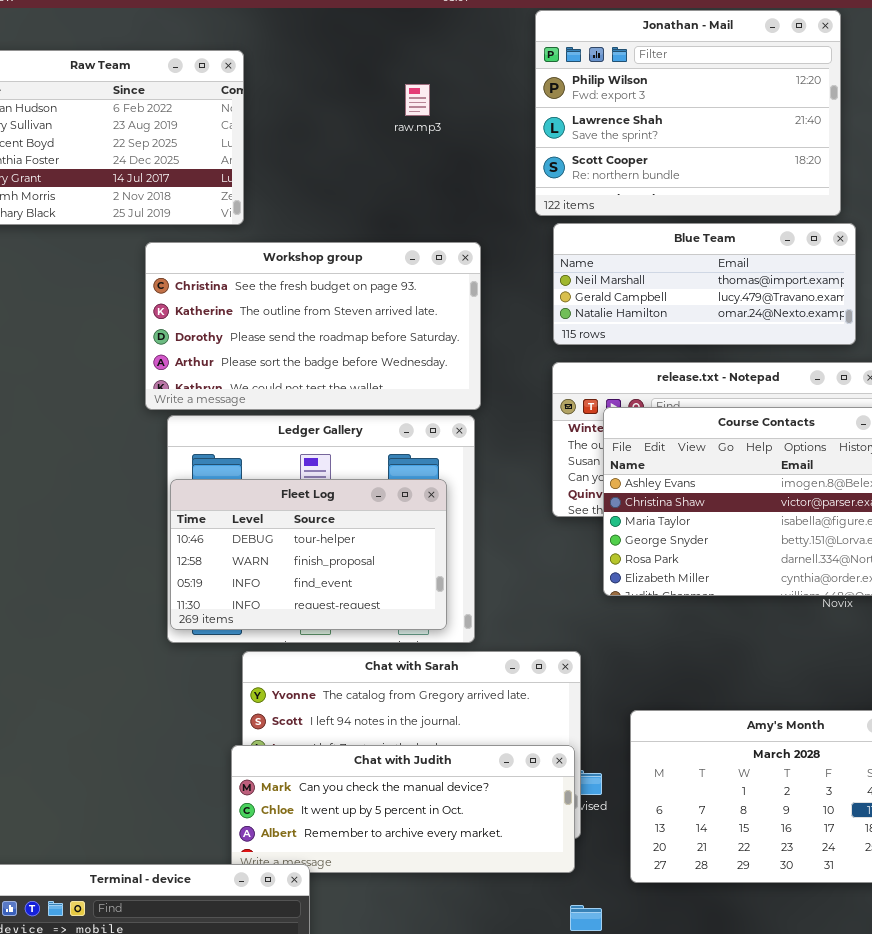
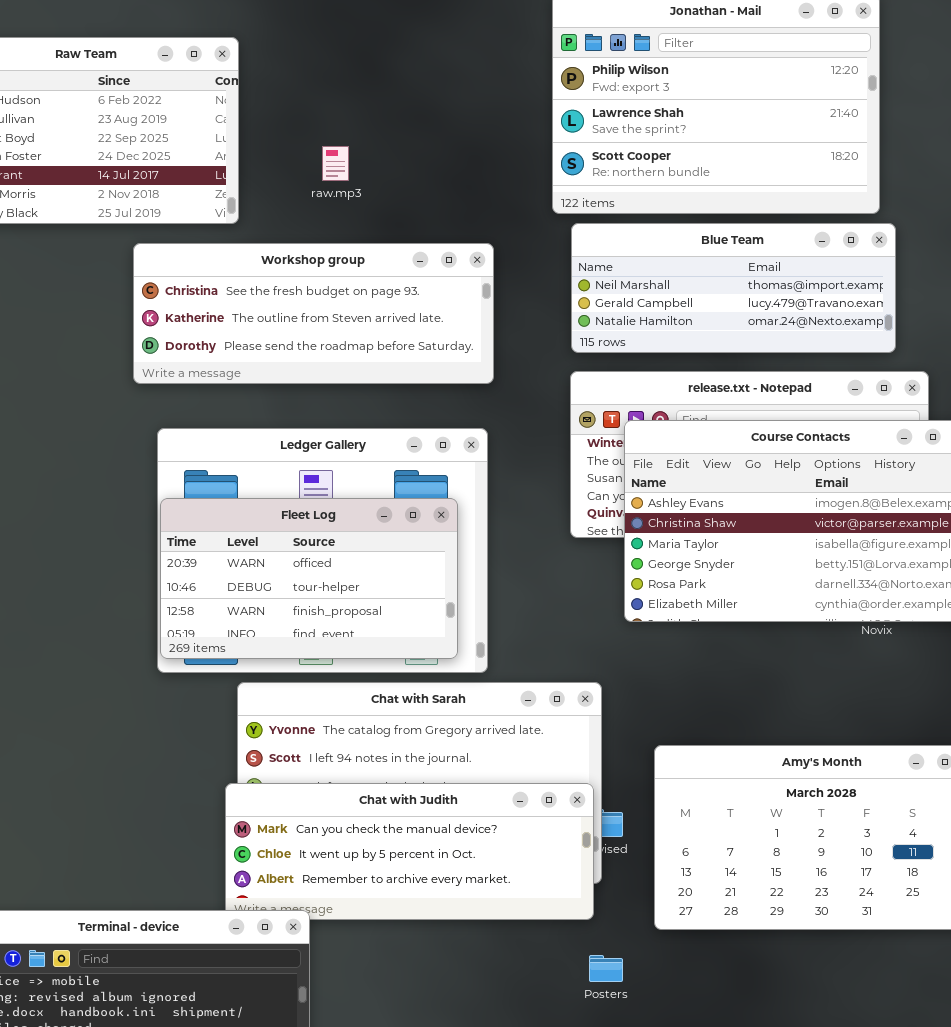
raw.mp3: [405,84,430,116] -> [322,146,349,181], moved
Workshop group: [145,242,481,410] -> [133,243,494,384], resized
Fleet Log: [170,479,447,630] -> [160,498,458,659], scrolled up 1 row

